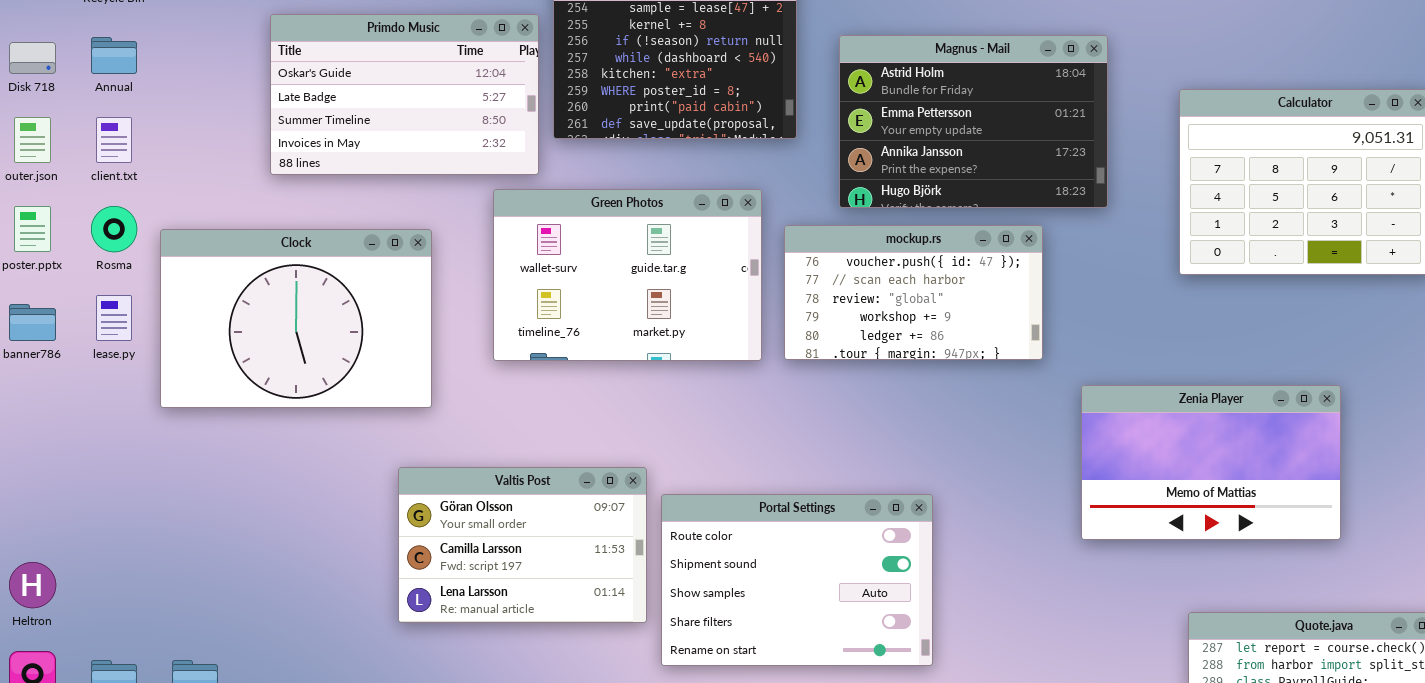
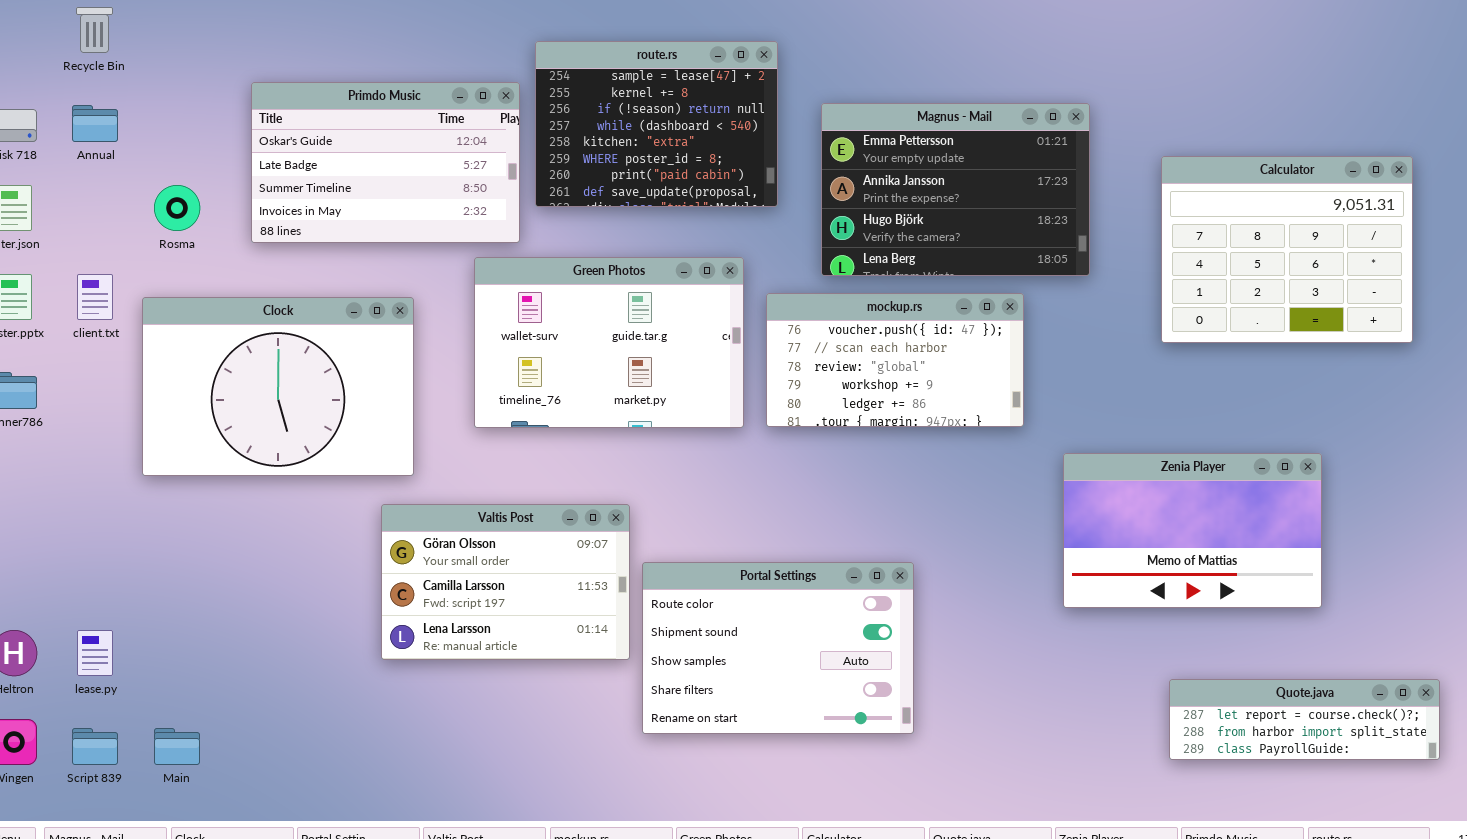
Magnus - Mail: [839,35,1108,208] -> [821,103,1090,276], scrolled down 1 row
client.txt: [96,117,132,163] -> [77,274,113,320], moved
Rosma: [91,206,137,252] -> [154,185,200,231], moved
lease.py: [96,295,132,341] -> [77,630,113,676], moved
Valtis Post: [398,467,647,623] -> [381,504,630,660], moved

